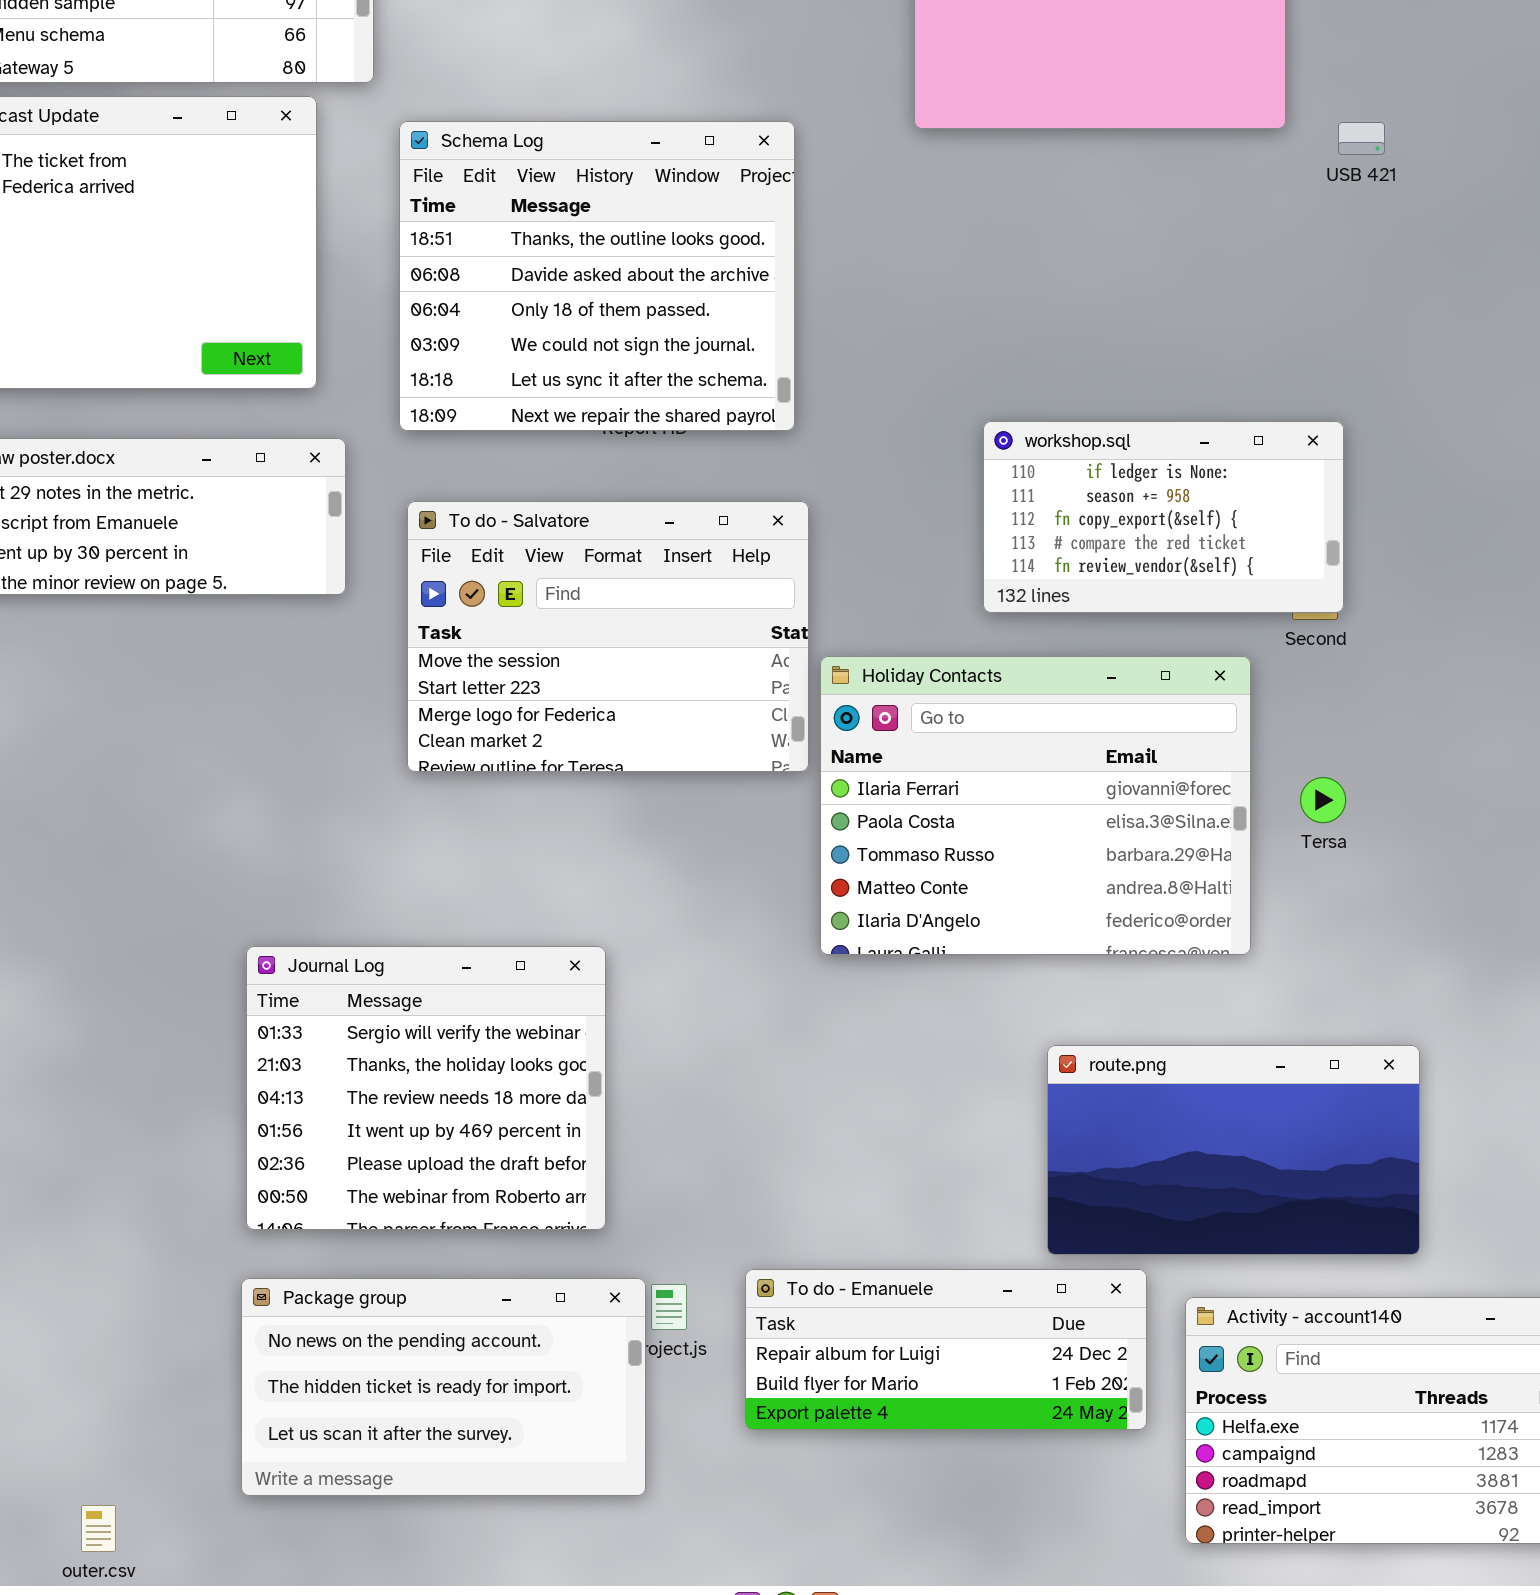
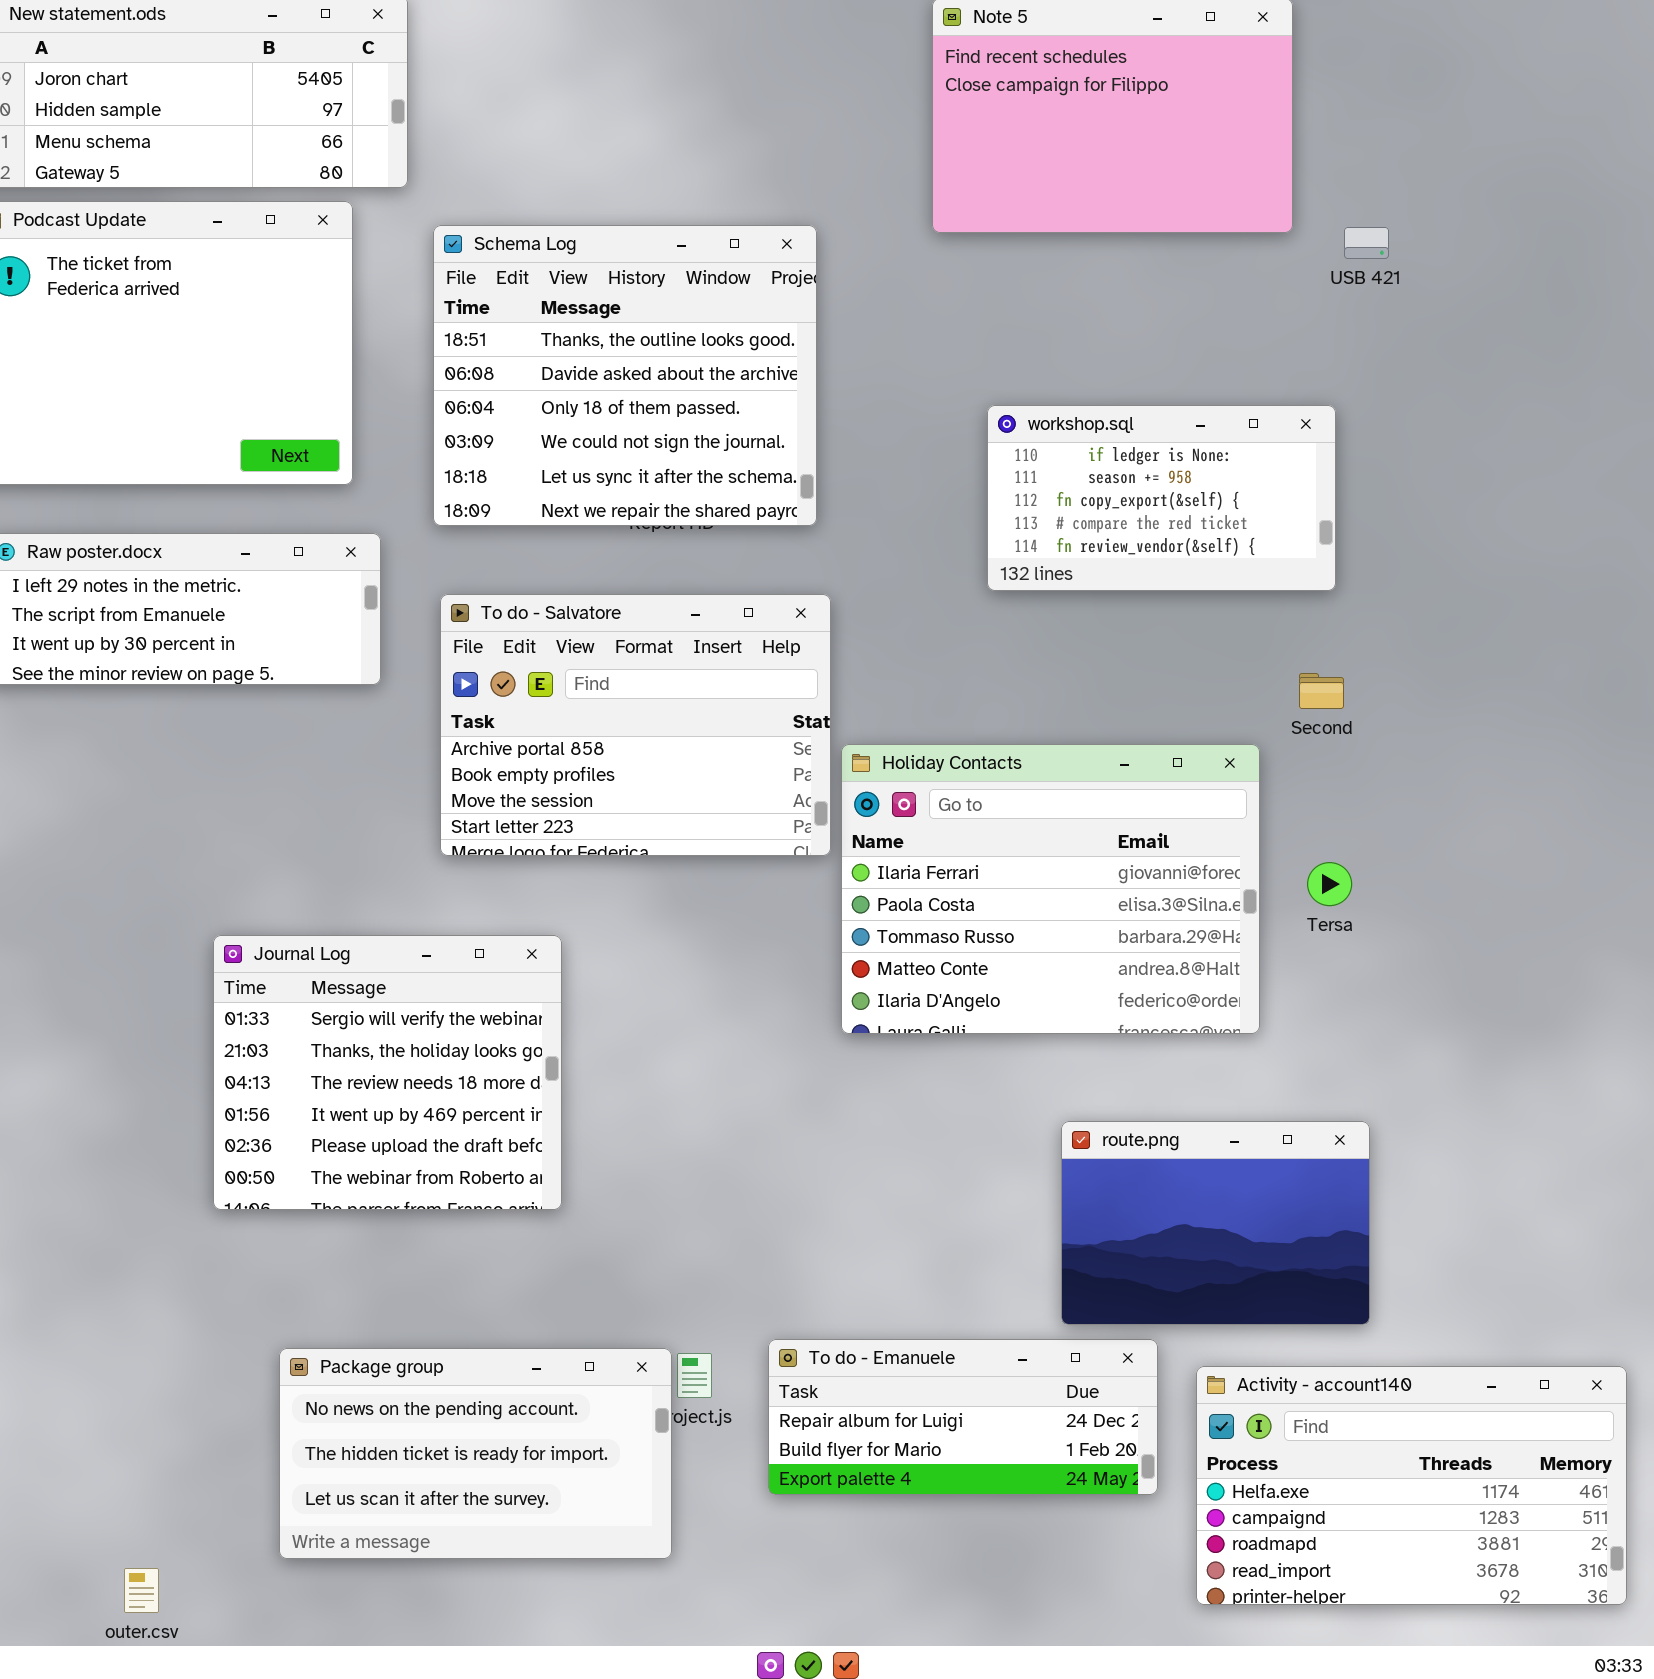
workshop.sql: [983,421,1344,613] -> [987,405,1336,591], moved
To do - Salvatore: [407,501,809,772] -> [440,594,831,856], scrolled up 2 rows
Journal Log: [246,946,606,1230] -> [213,935,562,1210], moved
route.png: [1047,1045,1420,1255] -> [1061,1121,1370,1325], resized

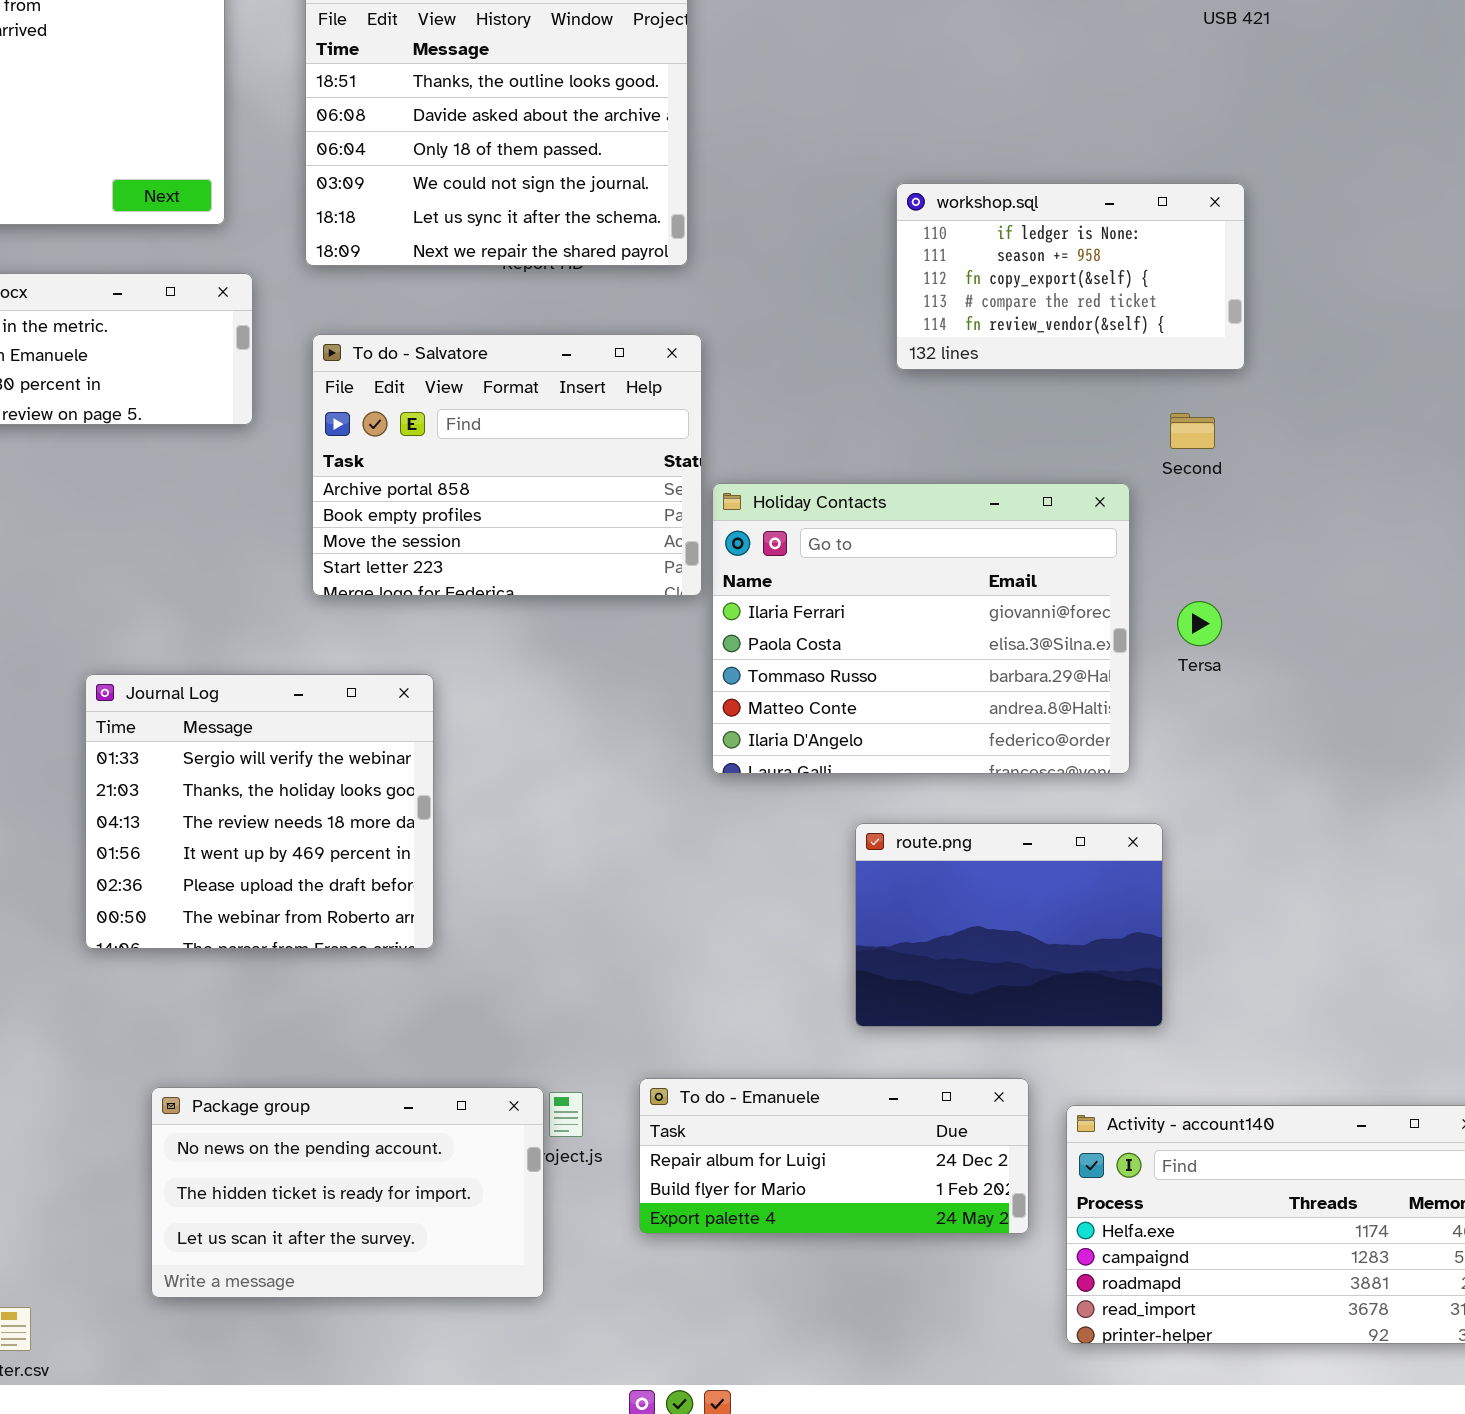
workshop.sql: [987,405,1336,591] -> [896,183,1245,370], moved
route.png: [1061,1121,1370,1325] -> [855,823,1163,1027], moved

